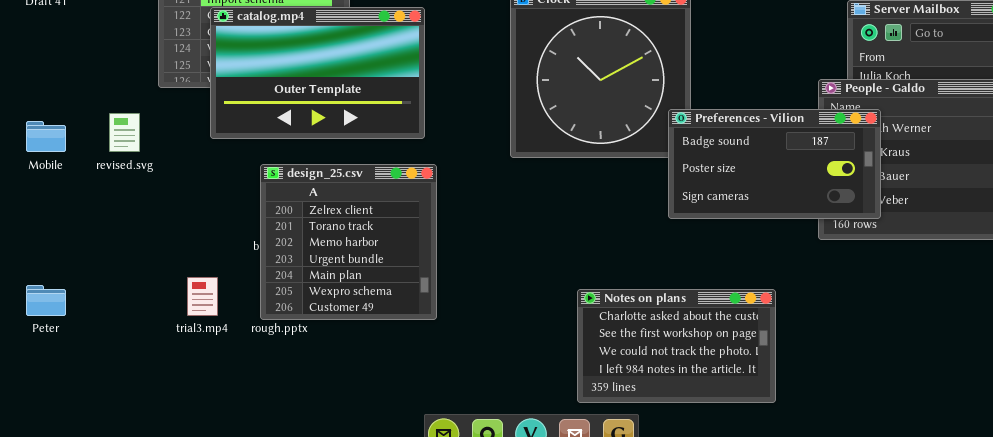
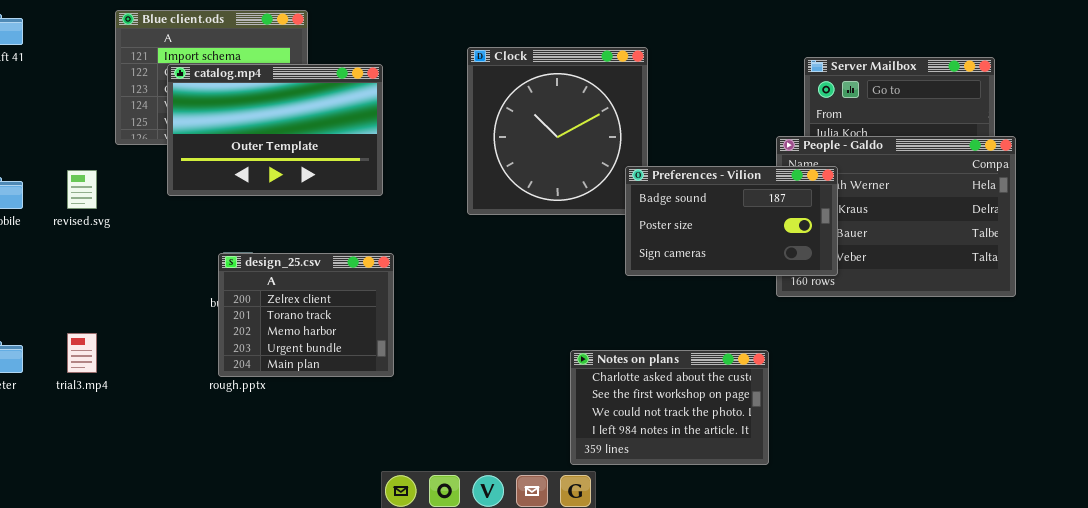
design_25.csv: [260,164,437,320] -> [218,253,394,377], resized
trial3.mp4: [187,277,218,316] -> [67,333,97,373], moved
Notes on plans: [577,289,776,403] -> [570,350,769,465], moved

